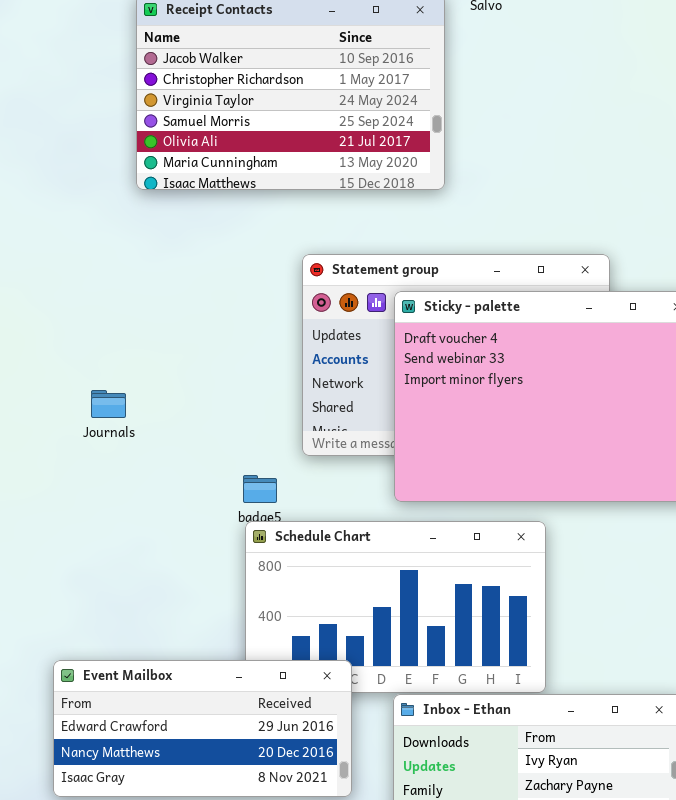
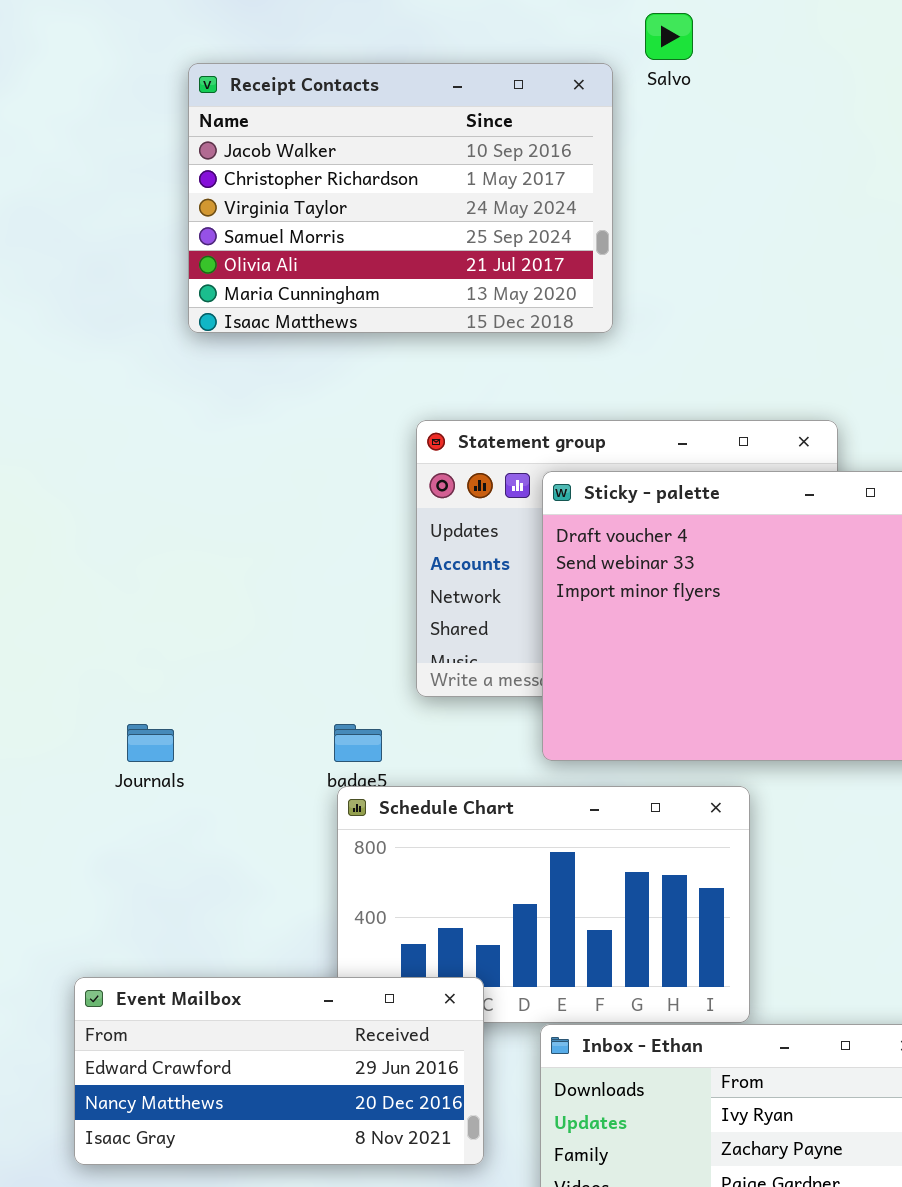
Journals: [91,390,126,418] -> [127,724,174,762], moved

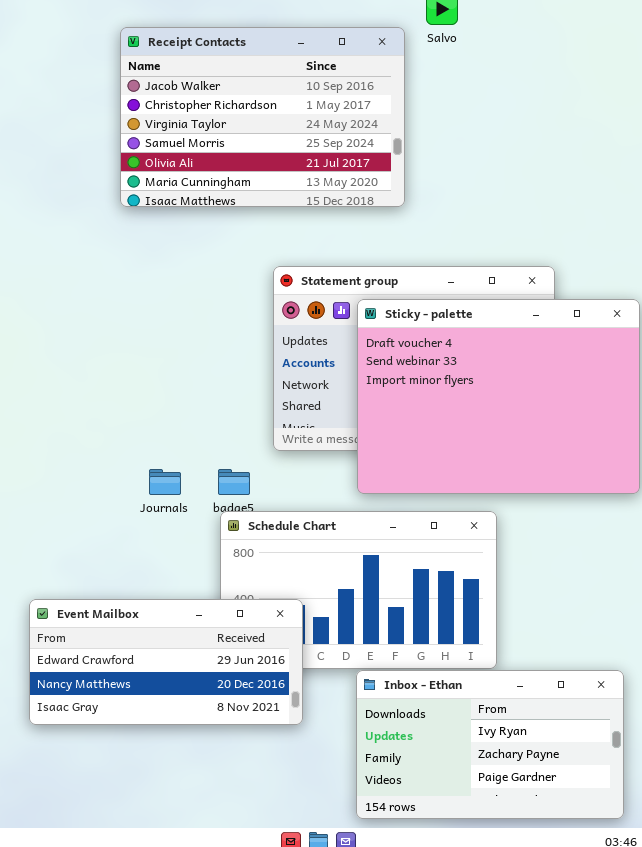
Journals: [127,724,174,762] -> [149,469,181,495], moved
Event Mailbox: [74,977,484,1165] -> [29,599,303,725], moved

